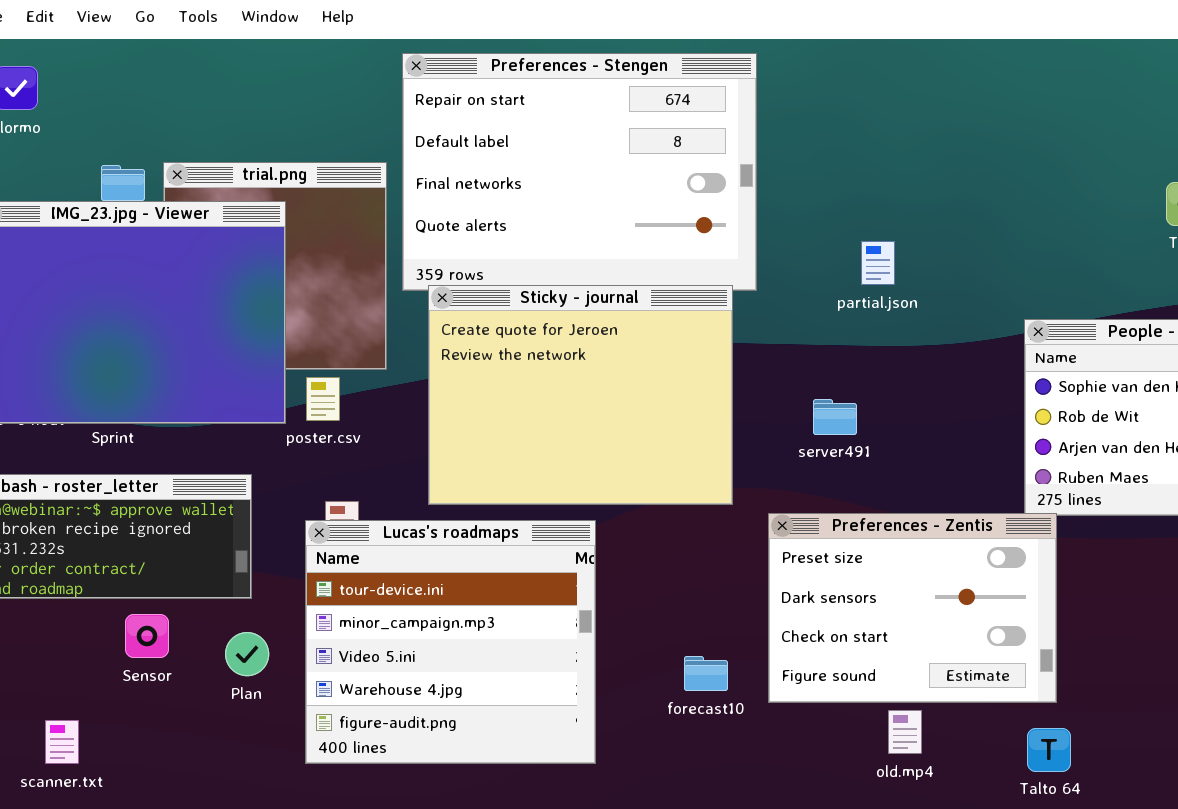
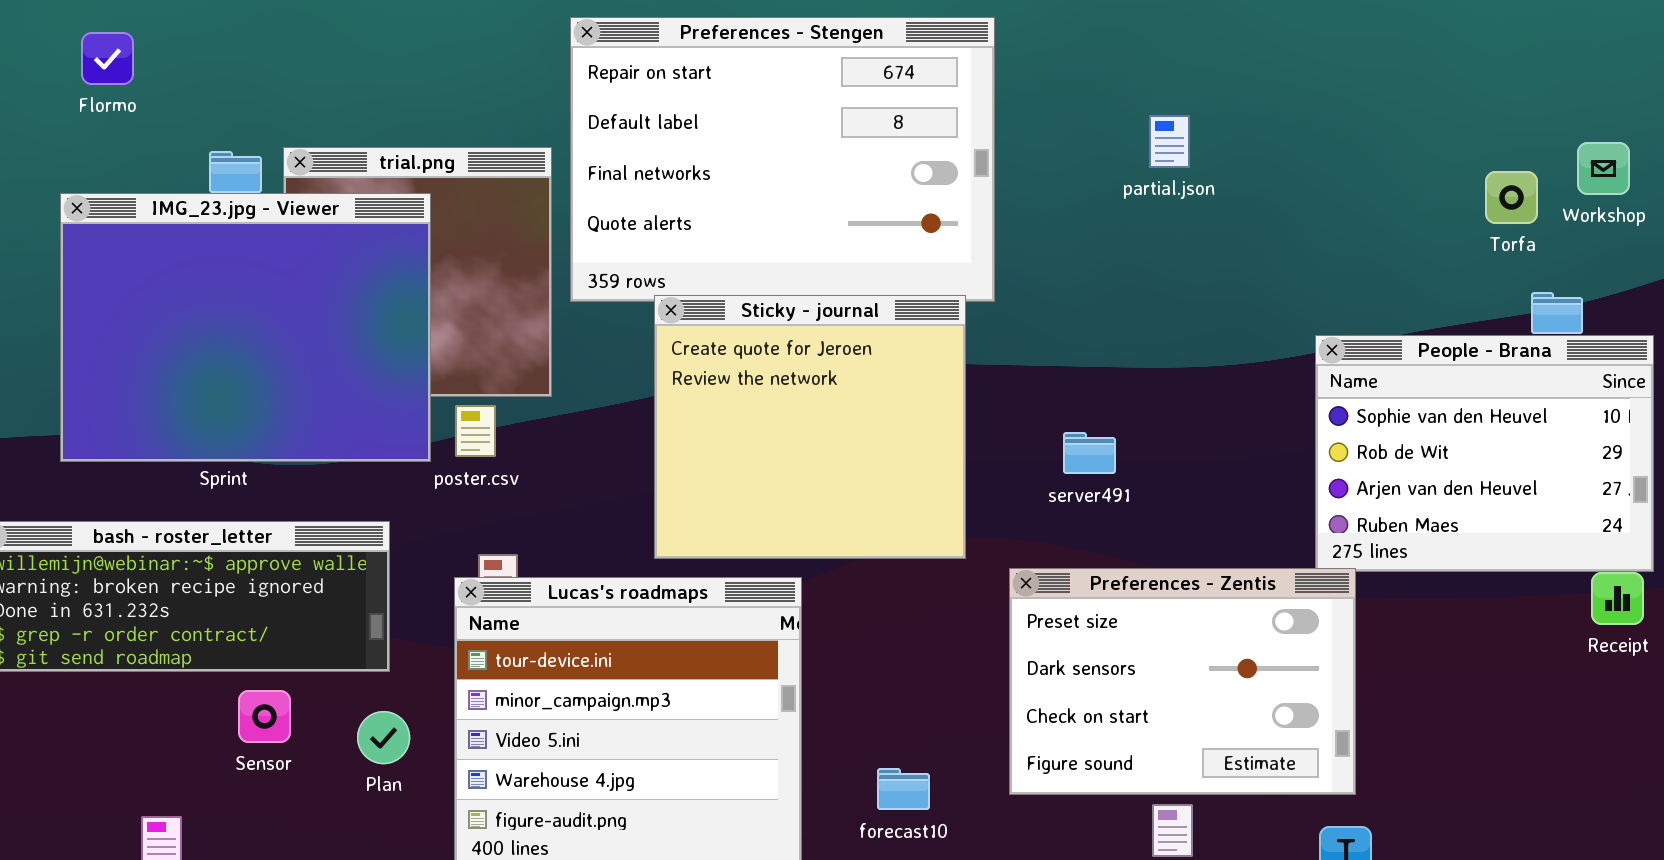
partial.json: [861,241,895,285] -> [1149,115,1190,168], moved
Sticky - journal: [428,285,733,505] -> [654,295,966,559], resized
forecast10: [684,656,728,691] -> [877,768,930,810], moved

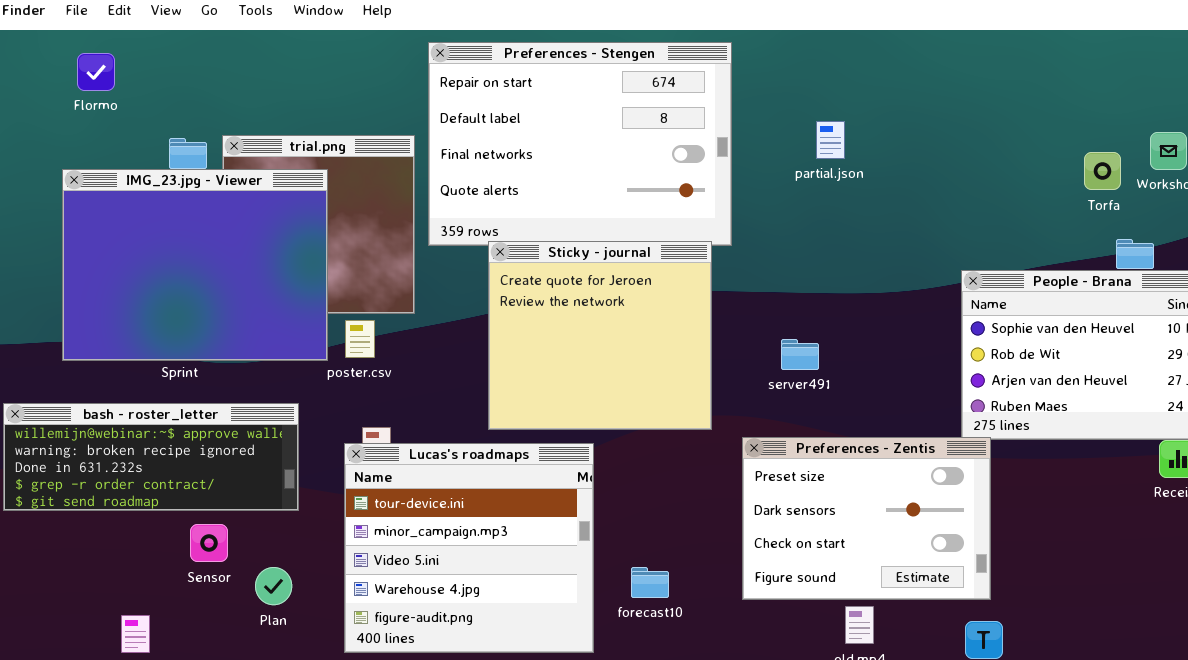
partial.json: [1149,115,1190,168] -> [816,121,845,159], moved
Plan: [357,711,410,764] -> [255,567,292,605], moved
forecast10: [877,768,930,810] -> [631,567,669,598], moved

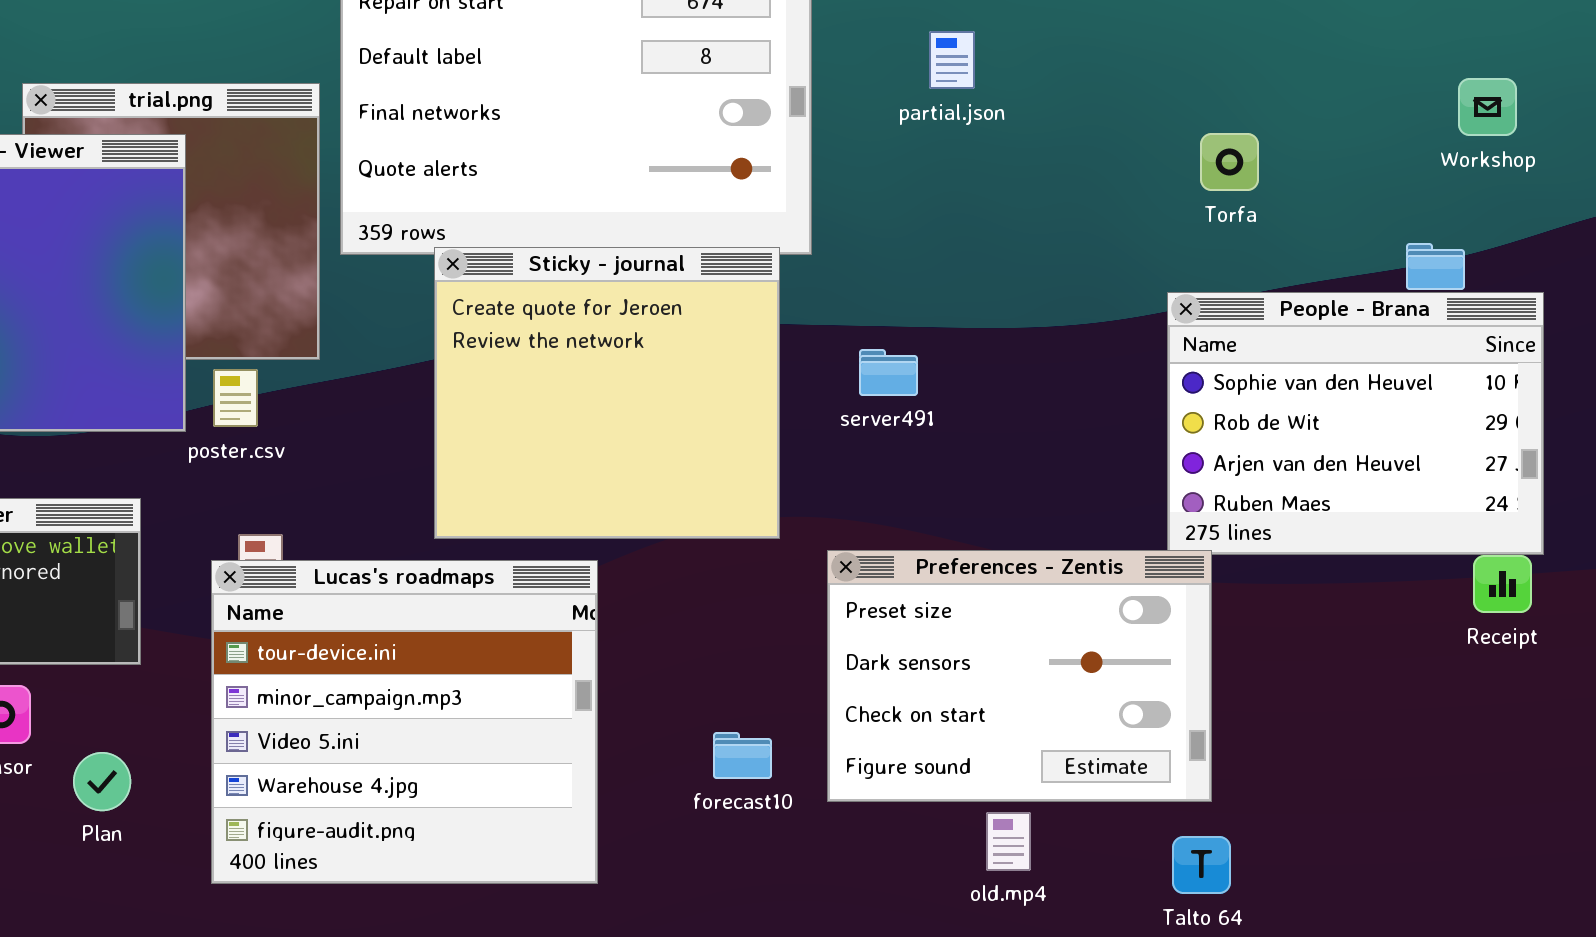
partial.json: [816,121,845,159] -> [929,31,975,89], moved
Torfa: [1084,152,1121,190] -> [1200,133,1259,191], moved
server491: [781,339,819,370] -> [859,349,918,396], moved
forecast10: [631,567,669,598] -> [713,732,772,779], moved

